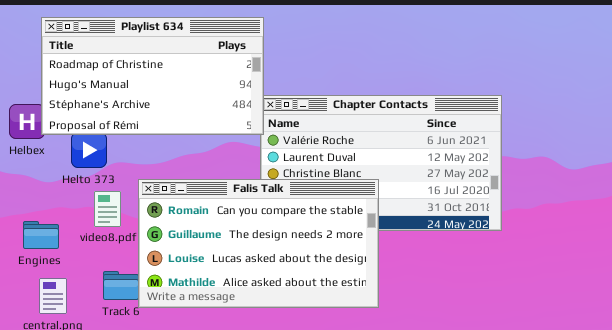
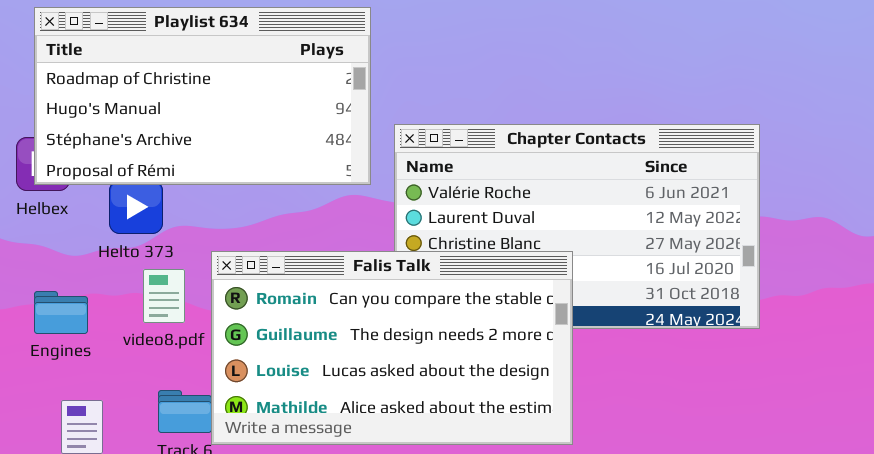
Playlist 634: [41,17,264,135] -> [34,7,371,185], moved
Engines: [23,221,59,249] -> [34,291,88,334], moved

